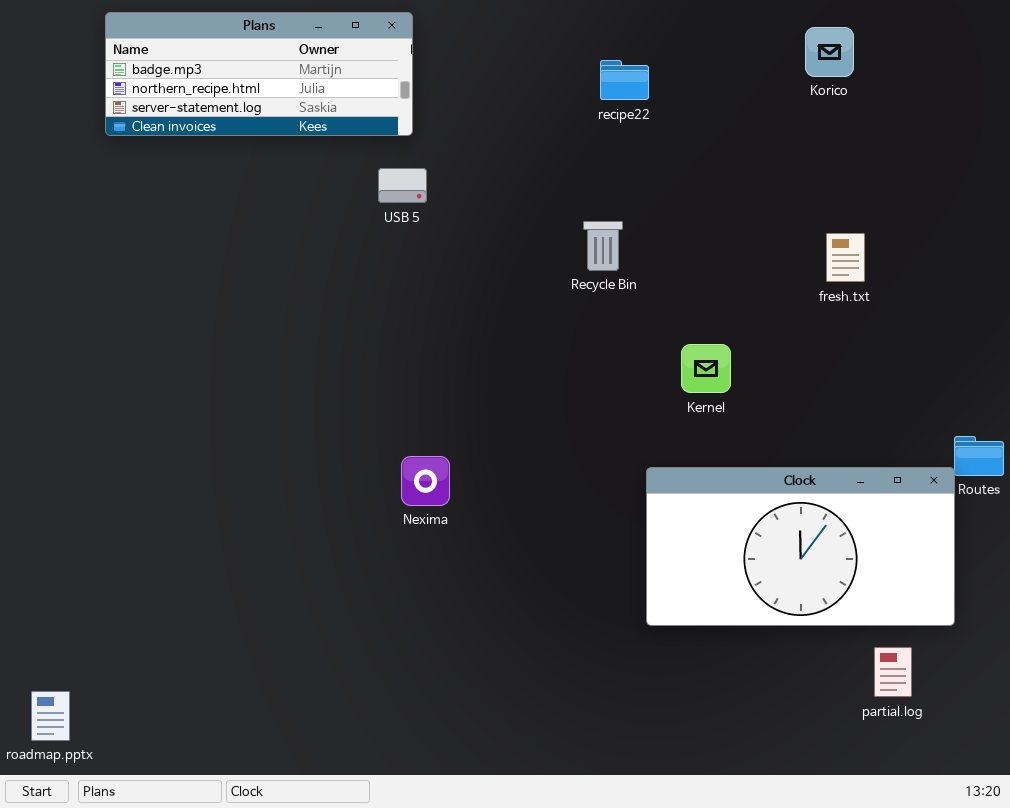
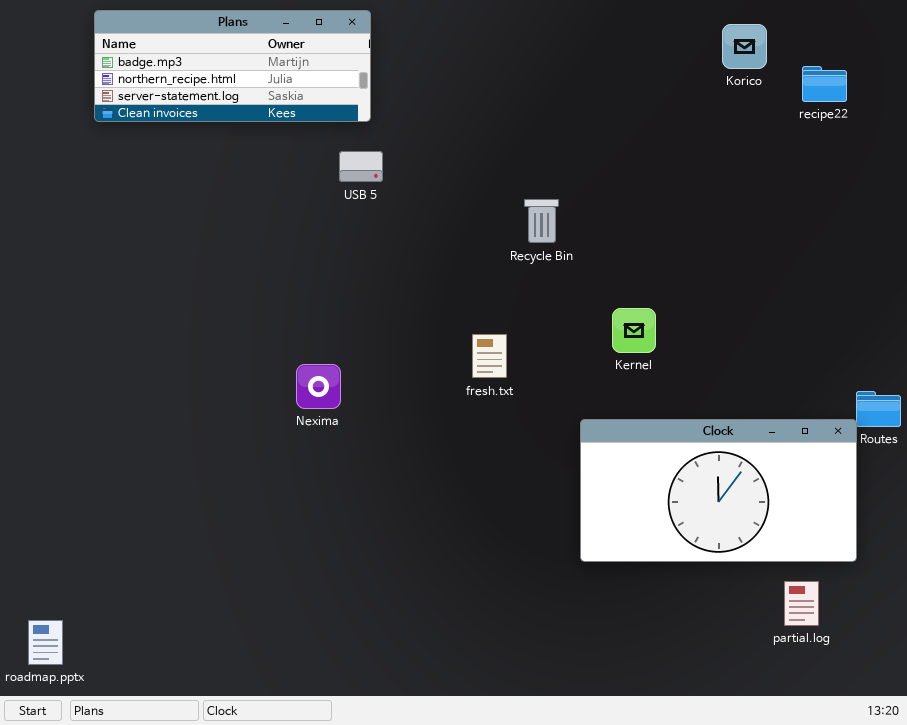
recipe22: [600,60,649,100] -> [802,66,847,102], moved
fresh.txt: [826,233,865,282] -> [472,334,507,378], moved
Nexima: [401,456,450,506] -> [296,364,341,409], moved

